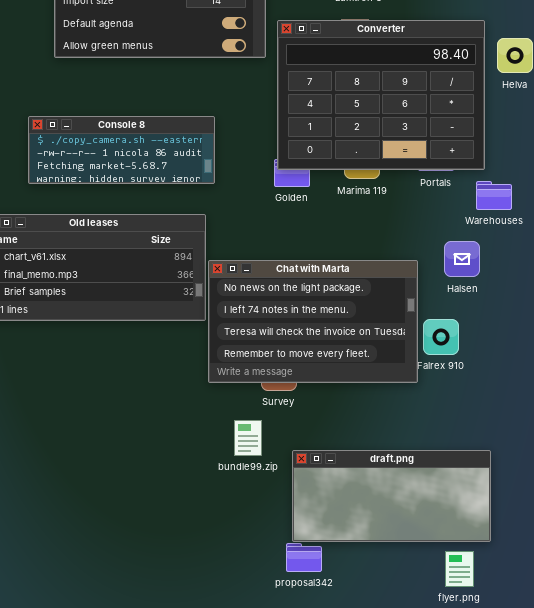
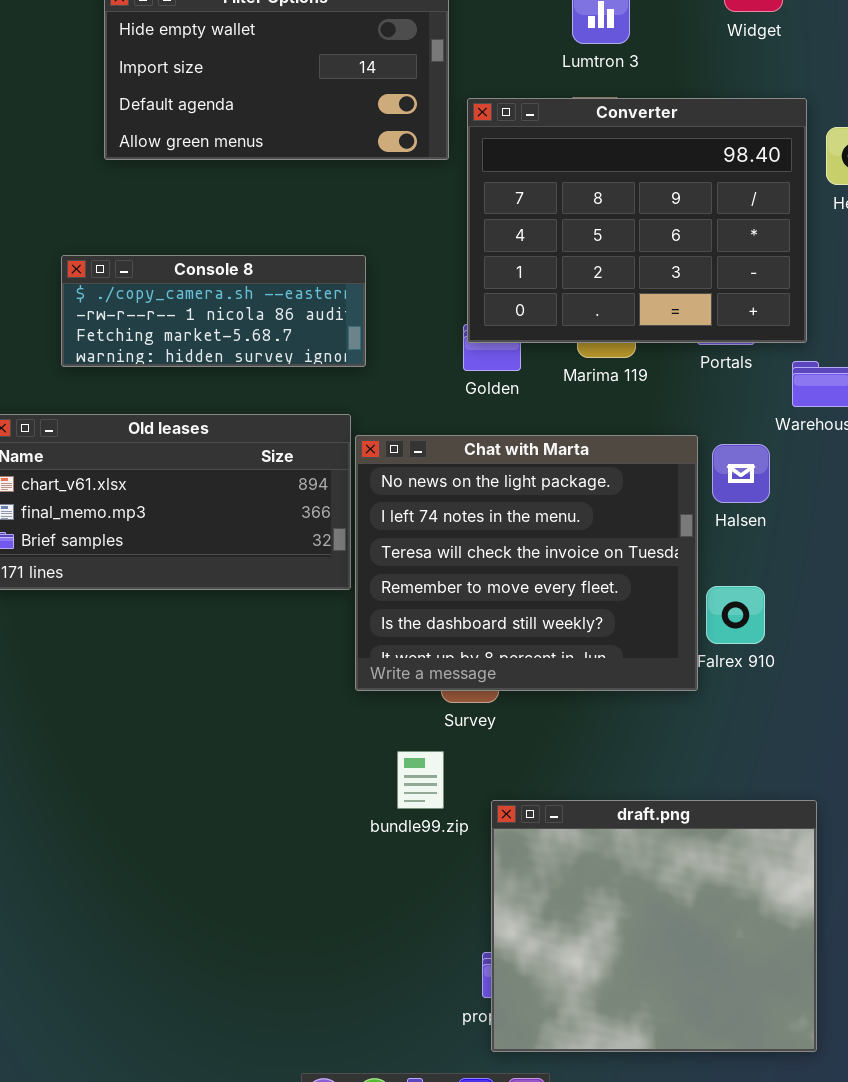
Halsen: [444,241,480,277] -> [712,444,770,503], moved
Chat with Marta: [208,260,418,383] -> [355,435,698,691], resized
draft.png: [292,450,491,542] -> [491,800,817,1052], resized

